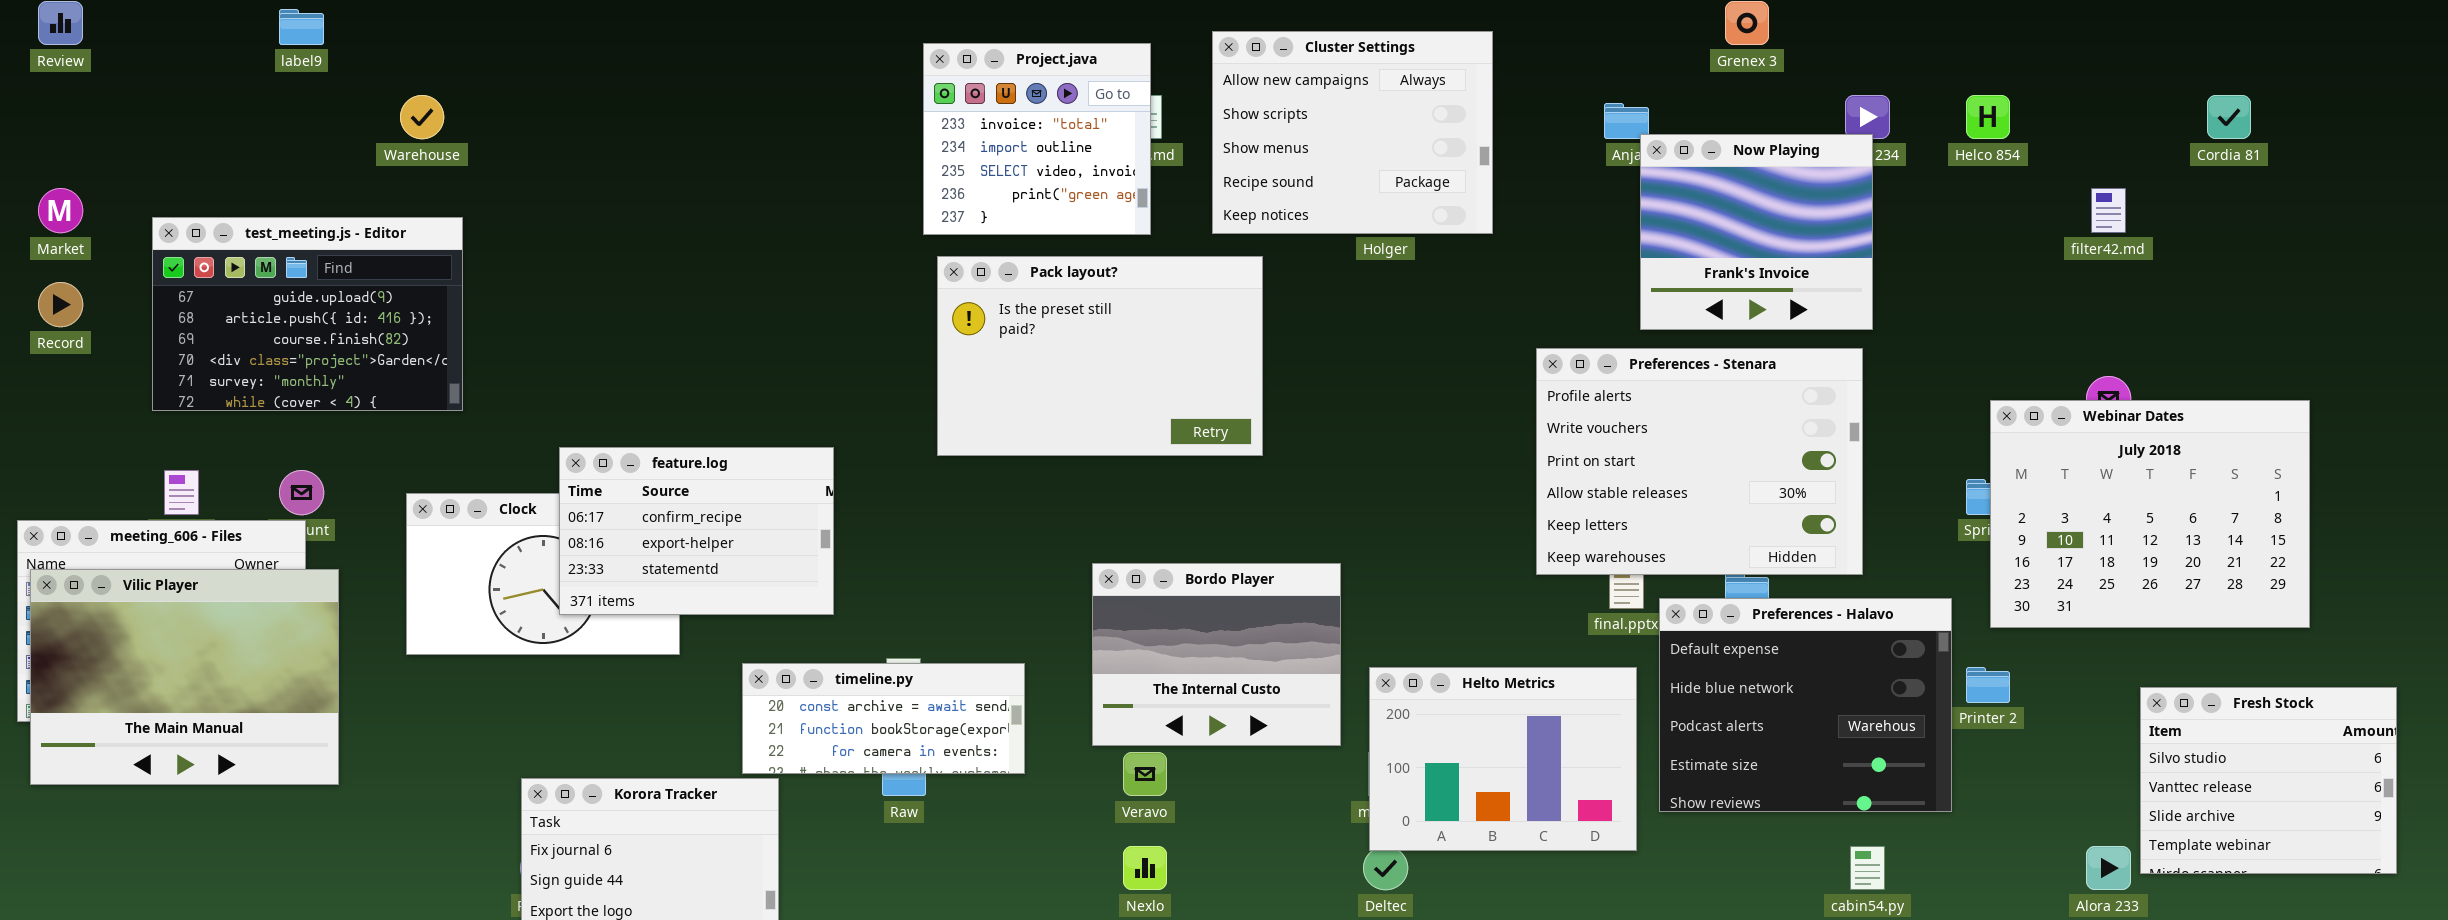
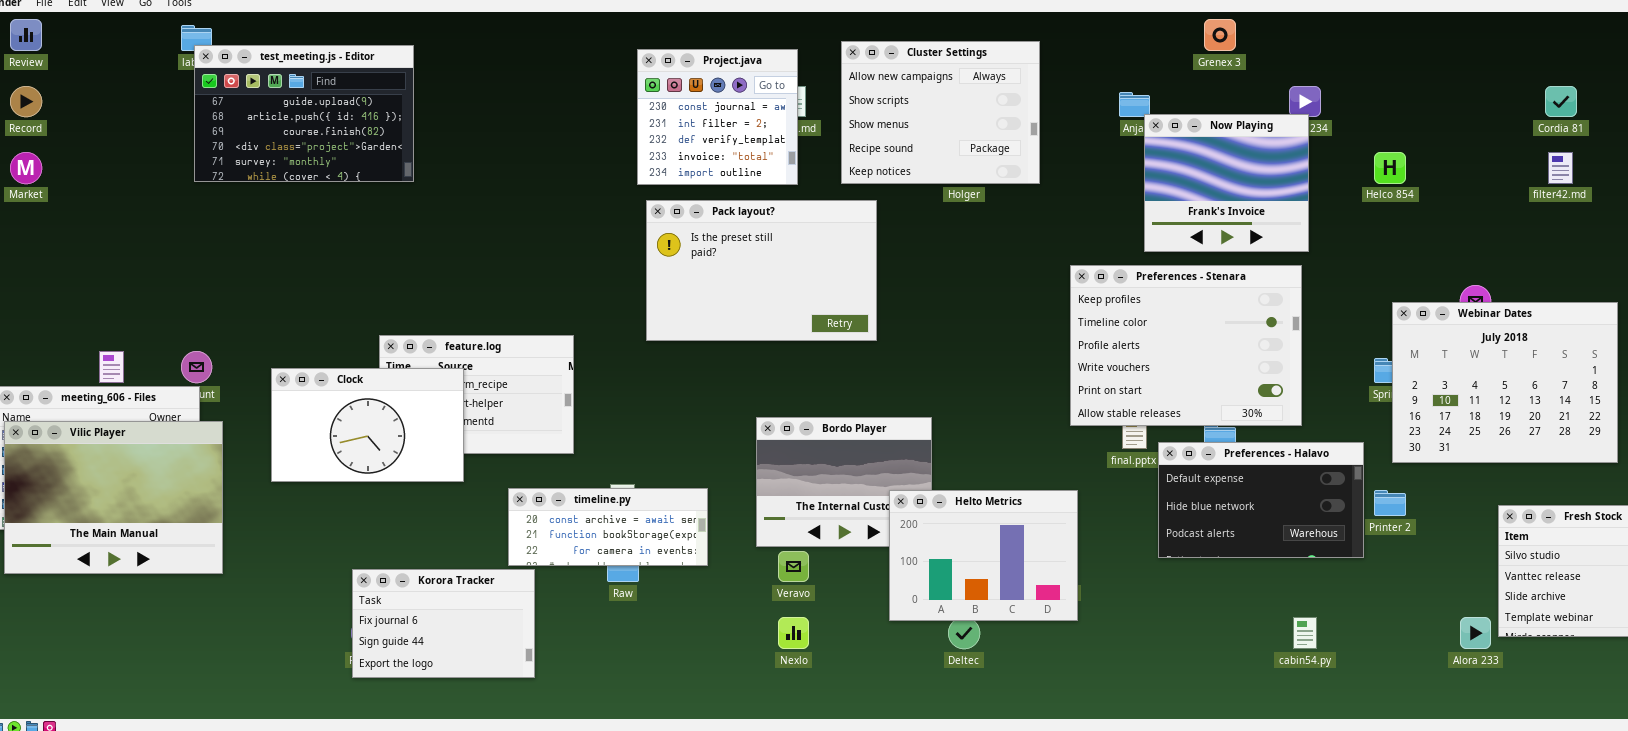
Project.java: [923,43,1151,235] -> [637,49,798,185], scrolled up 3 rows
Helco 854: [1966,95,2010,139] -> [1374,152,1406,184], moved
filter42.md: [2091,188,2126,233] -> [1548,152,1573,184], moved
test_meeting.js - Editor: [152,217,463,411] -> [194,45,414,182], moved
Record: [38,282,83,327] -> [10,86,42,117], moved
Preferences - Stenara: [1536,348,1863,575] -> [1070,265,1302,426], scrolled up 2 rows
Clock: [406,493,680,655] -> [271,368,464,482], raised
Preferences - Halavo: [1659,598,1952,812] -> [1158,442,1364,558], resized
Helto Metrics: [1369,667,1637,851] -> [889,490,1078,621], moved

